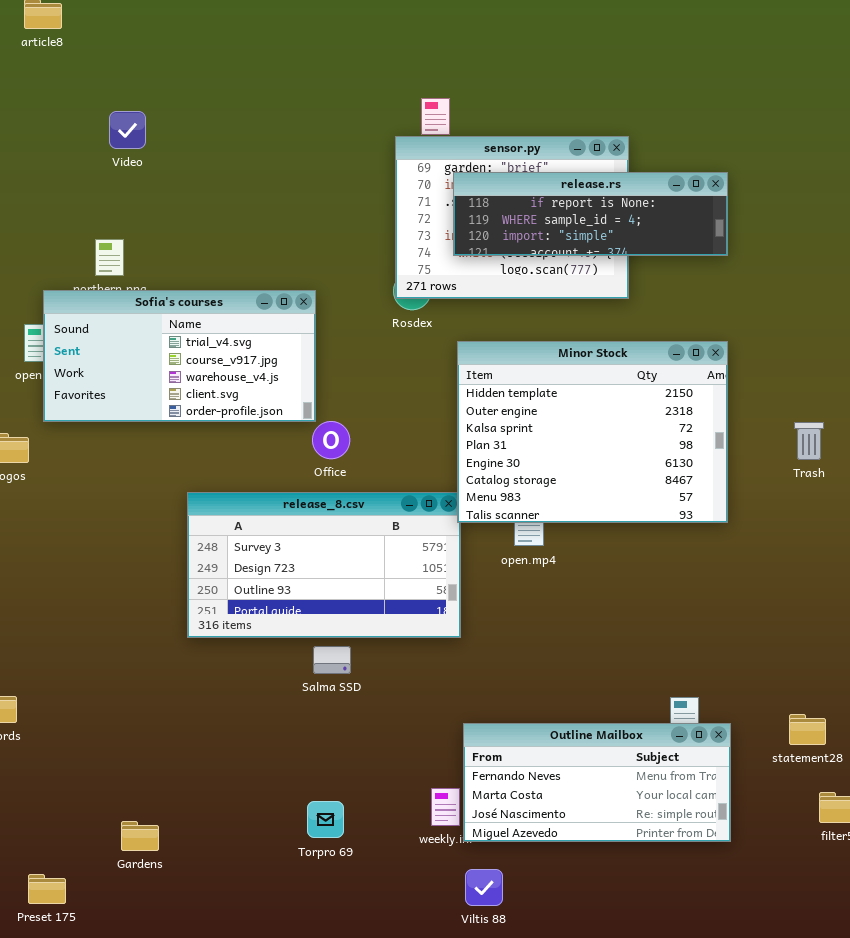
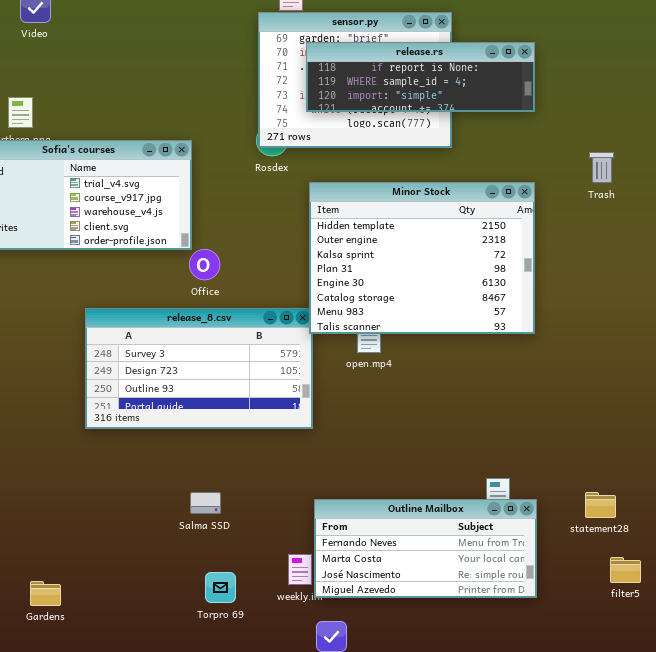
Trash: [794,422,824,460] -> [589,152,614,183], moved
Salma SSD: [313,646,351,674] -> [190,492,221,514], moved
Torpro 69: [307,801,344,838] -> [205,572,236,603], moved

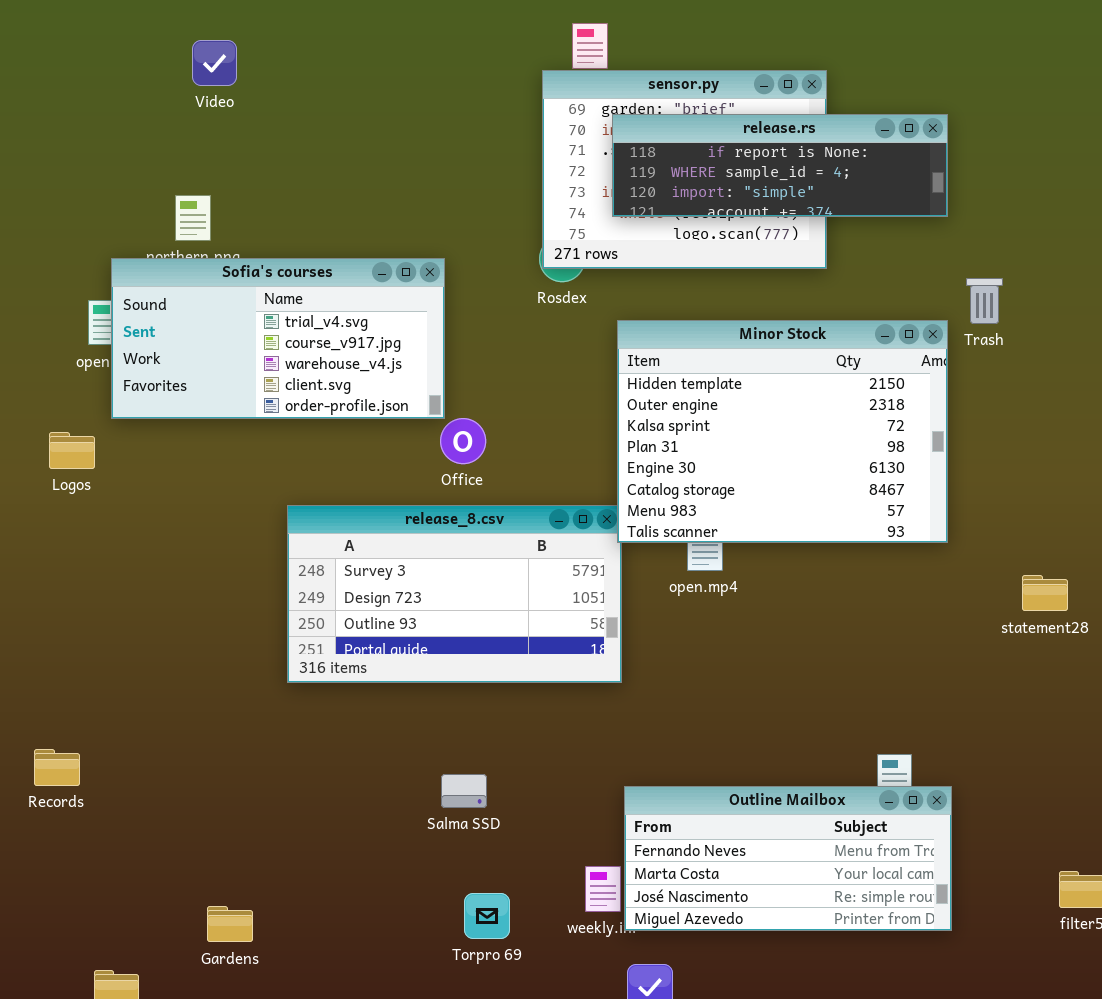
Trash: [589,152,614,183] -> [966,278,1003,324], moved
statement28: [585,492,616,518] -> [1022,575,1068,611], moved

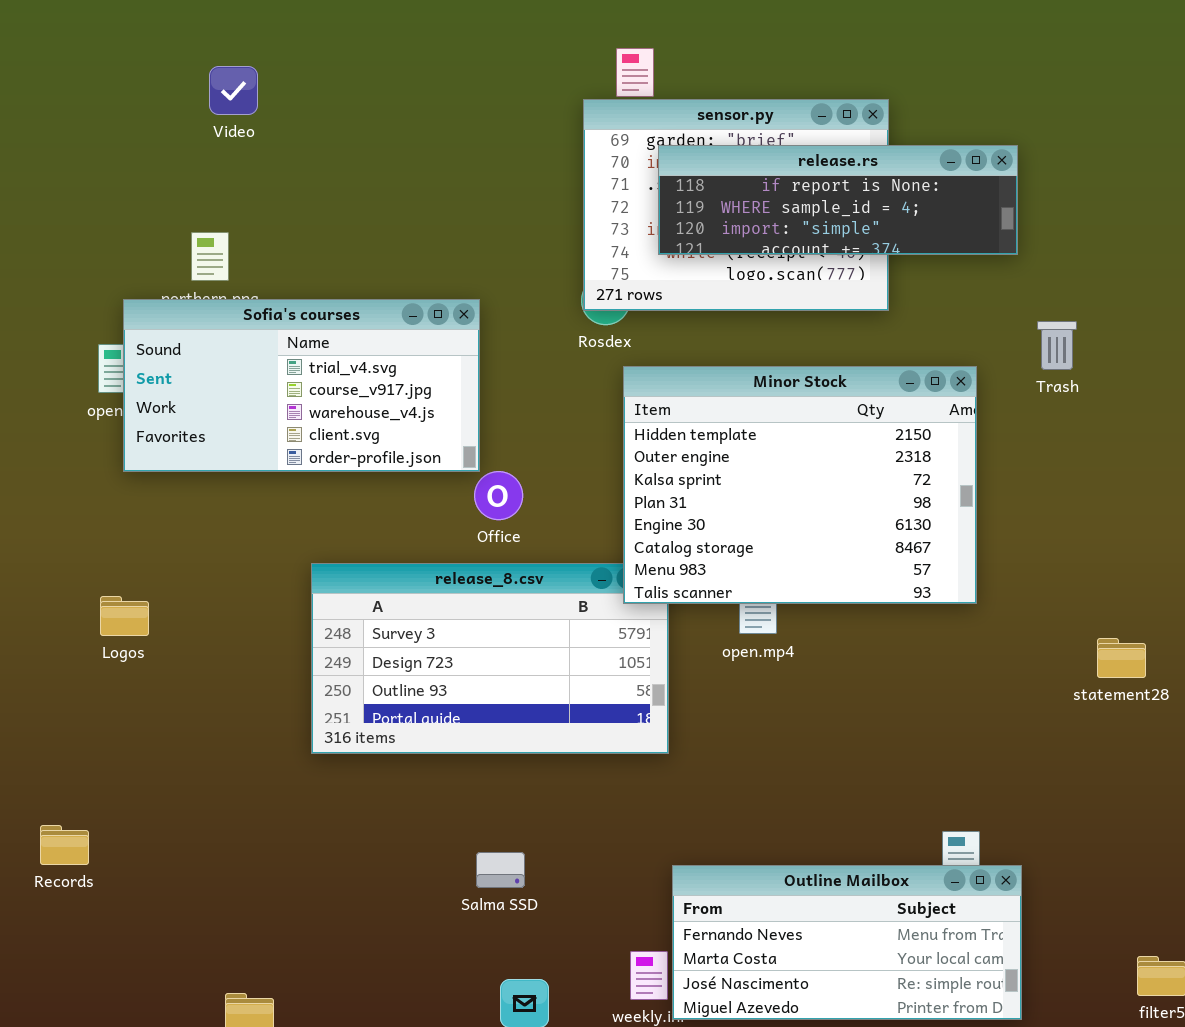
Minor Stock: [617,320,948,543] -> [623,366,977,604], moved
Logos: [49,432,95,469] -> [100,596,149,636], moved

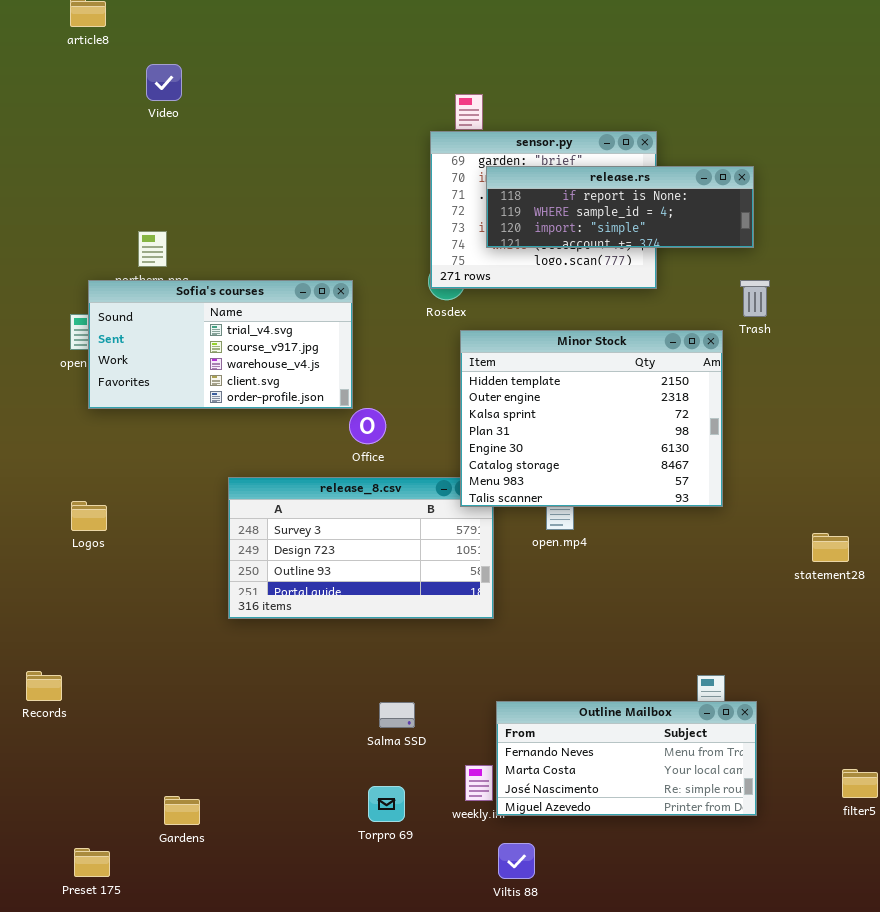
Video: [209,66,258,115] -> [146,64,182,101], moved
Trash: [1037,321,1077,370] -> [740,280,770,317], moved
Salma SSD: [476,852,525,888] -> [379,702,415,728], moved

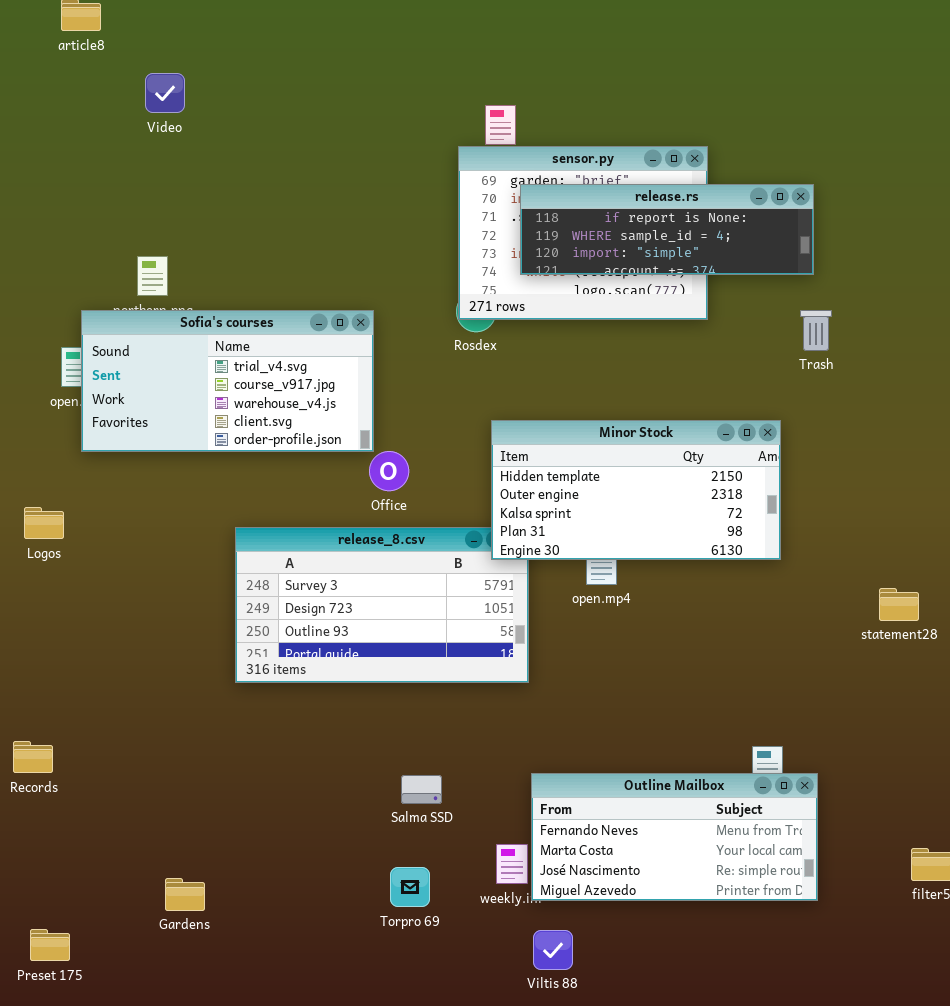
Minor Stock: [460,330,723,507] -> [491,420,781,560], resized
Logos: [71,501,107,531] -> [24,507,64,539], moved
Preset 175: [74,848,110,877] -> [30,929,70,961], moved

